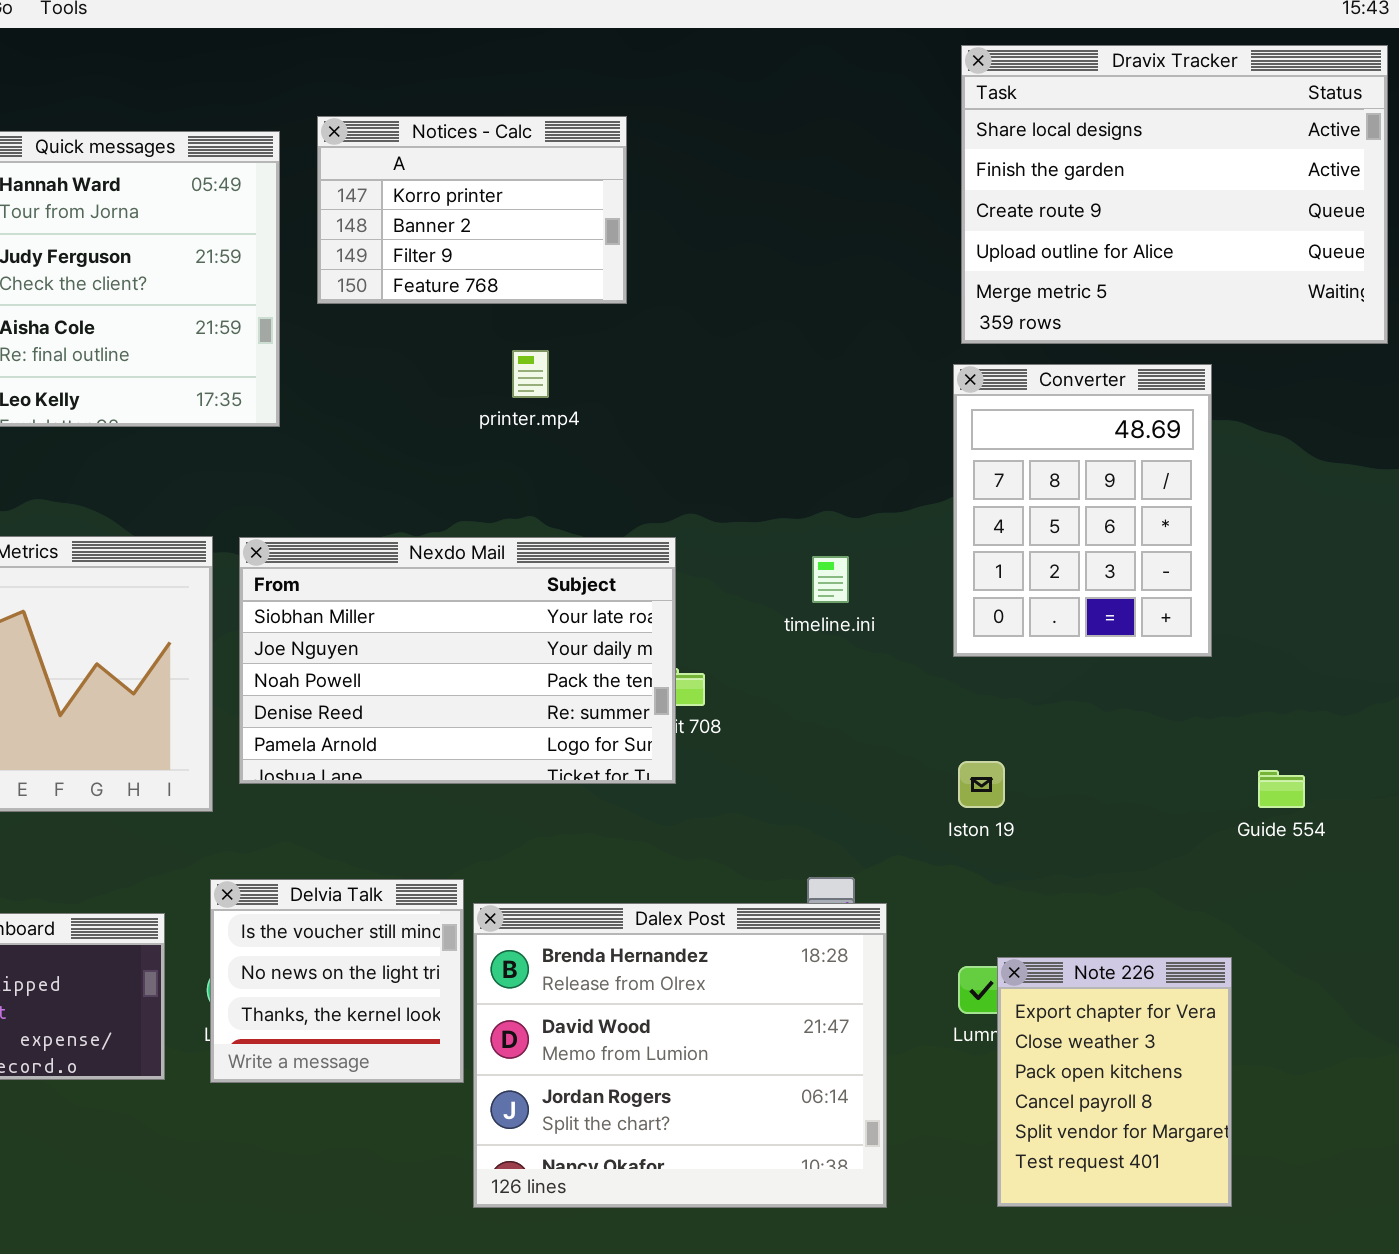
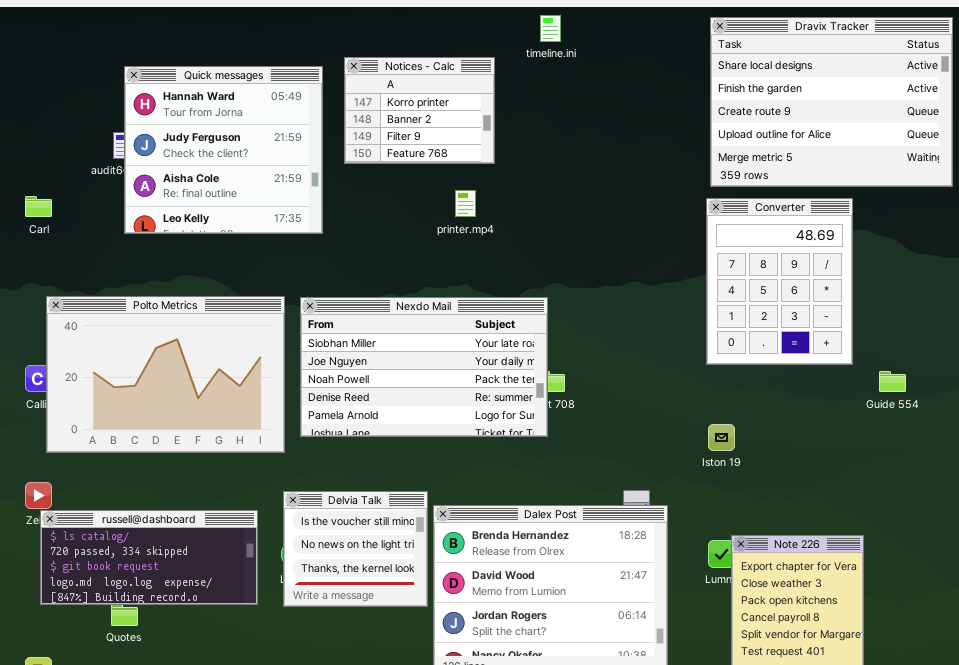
Notices - Calc: [317,116,627,304] -> [344,57,495,164], resized
timeline.ini: [812,556,849,603] -> [540,15,561,42], moved
Guide 554: [1258,770,1305,808] -> [879,371,906,392], moved

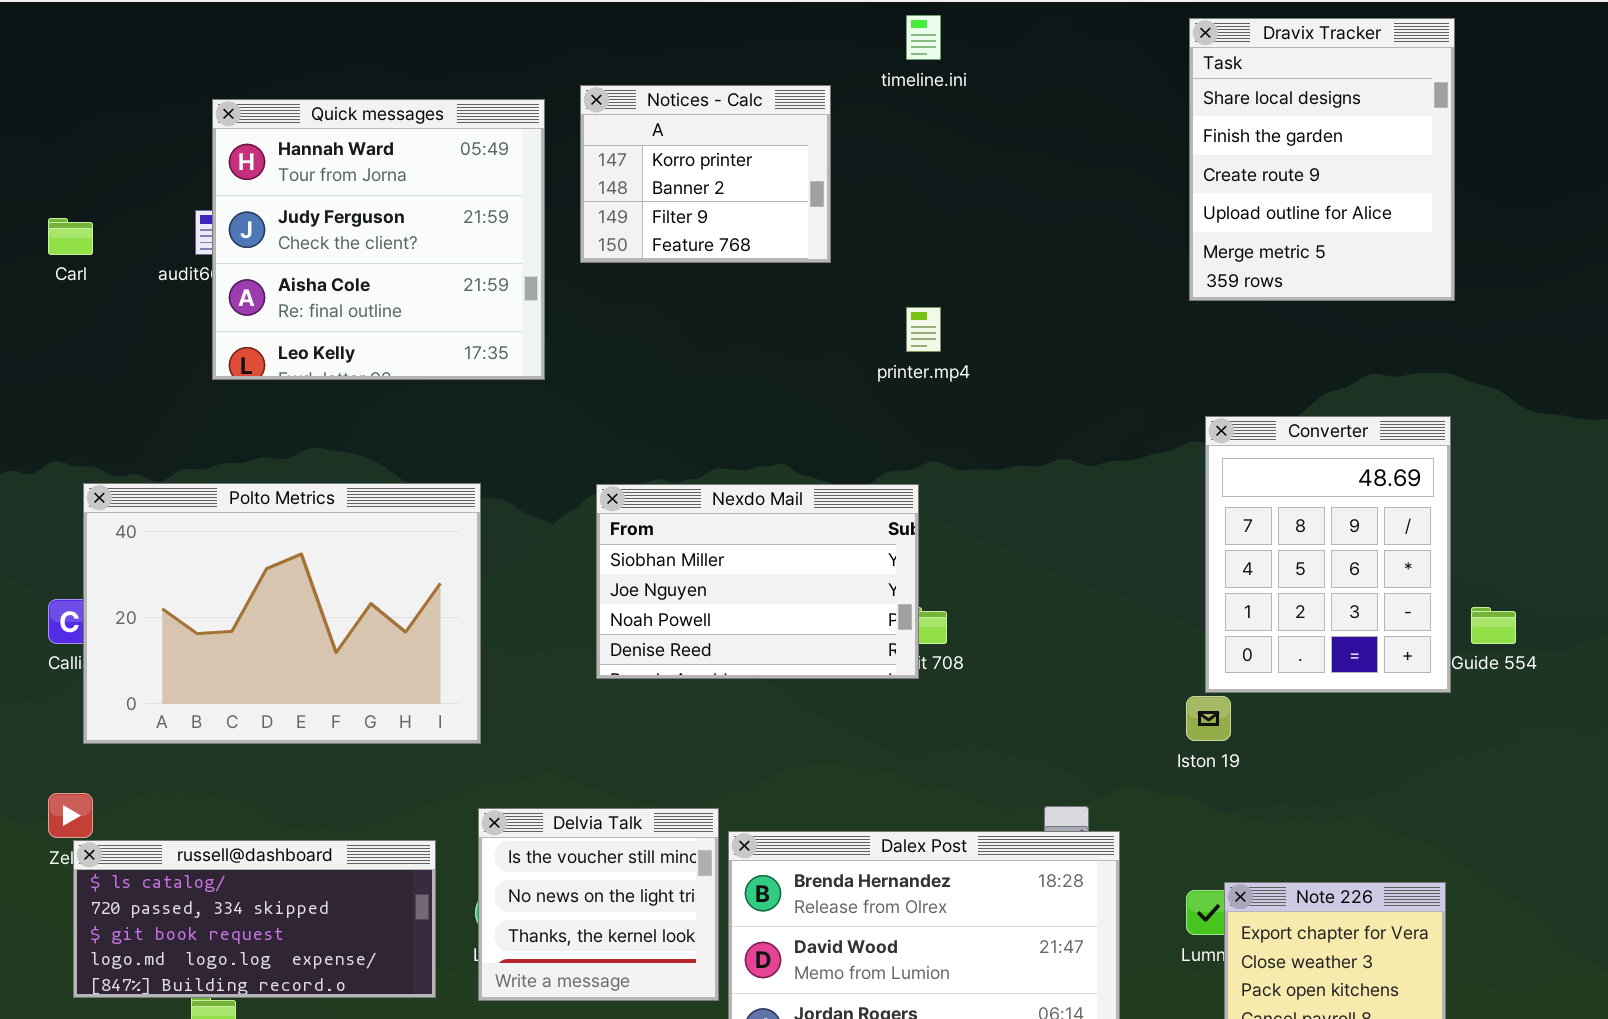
Dravix Tracker: [710,17,953,187] -> [1189,18,1455,301], resized
printer.mp4: [455,190,476,217] -> [906,307,941,352], moved
Carl: [25,196,52,217] -> [48,218,93,255], moved
Converter: [706,198,853,365] -> [1205,416,1451,693], moved
Nexdo Mail: [300,297,548,437] -> [596,484,919,679], resized

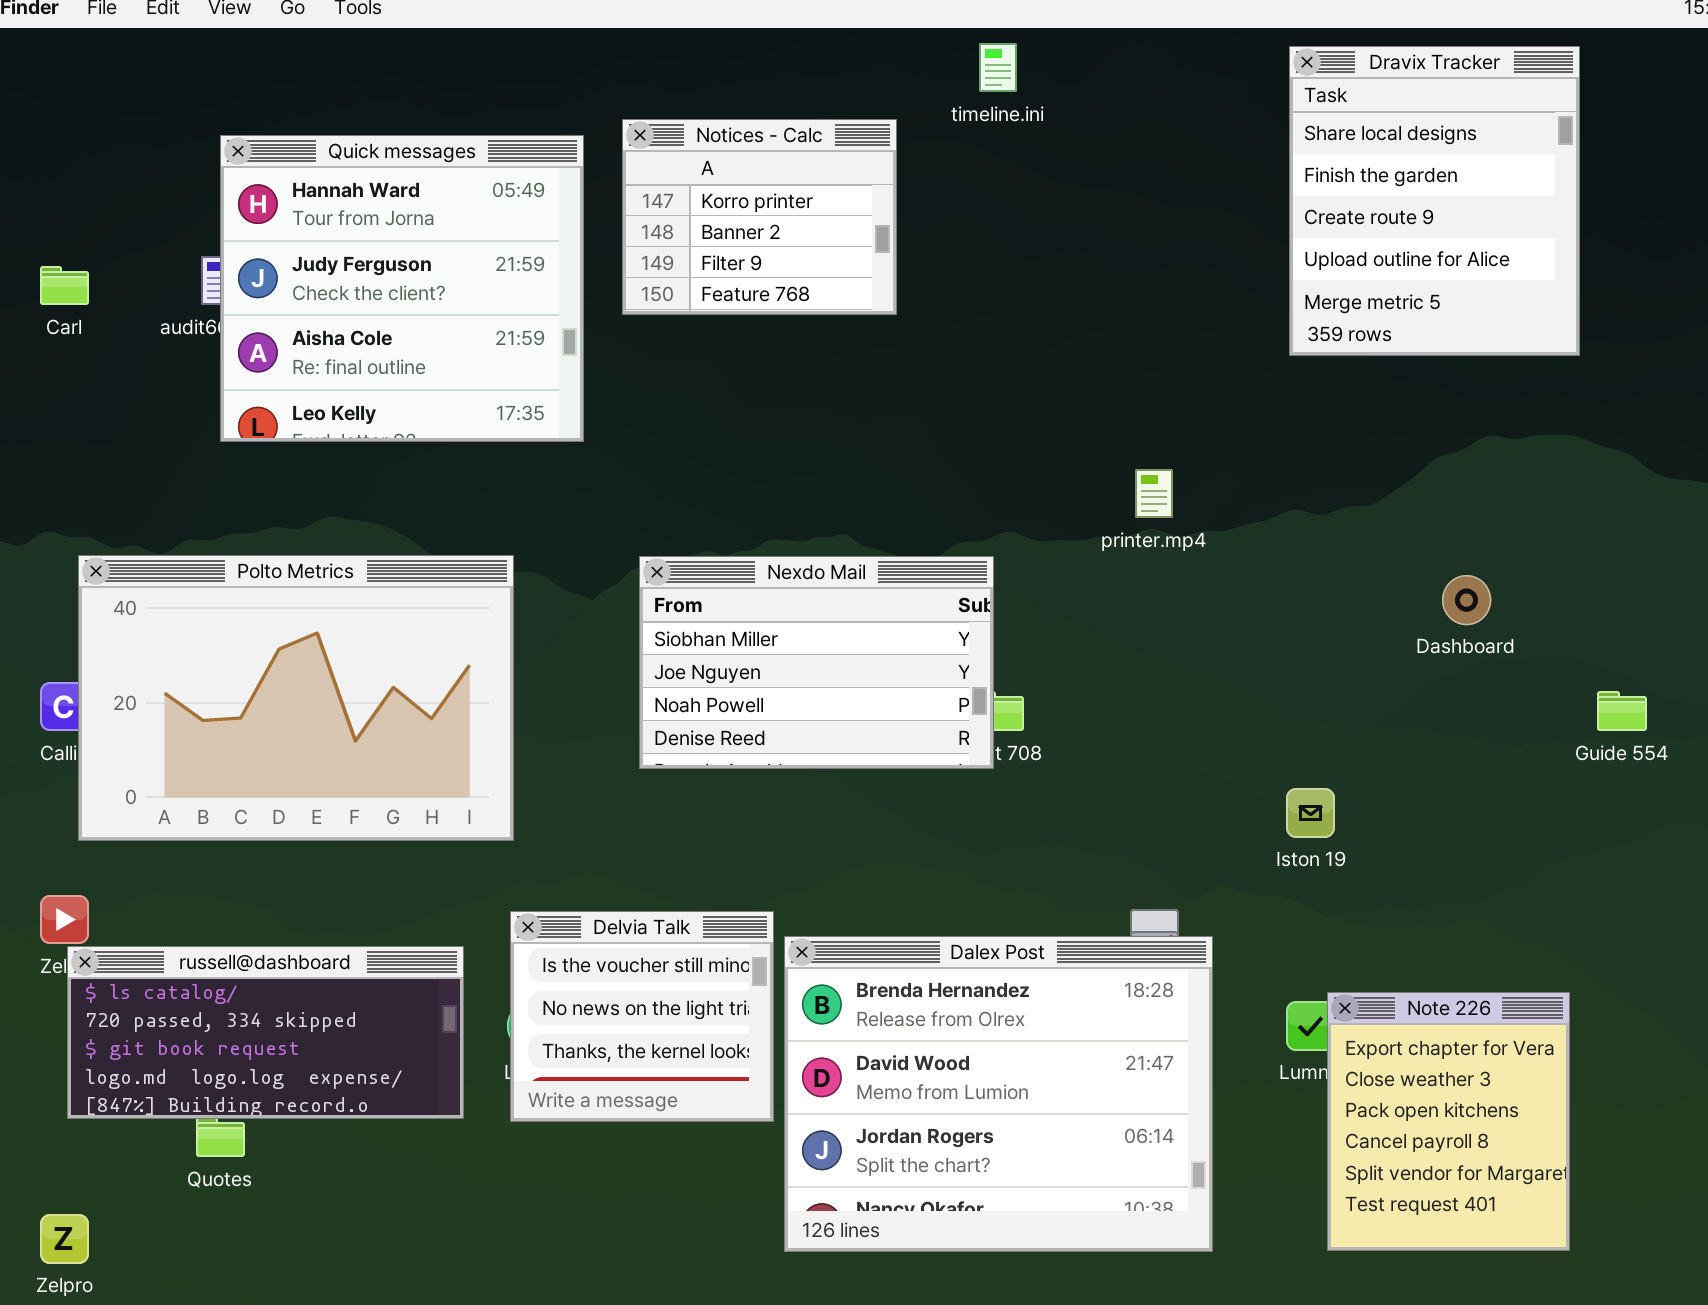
printer.mp4: [906,307,941,352] -> [1135,469,1173,518], moved
Converter: [1205,416,1451,693] -> none, closed

